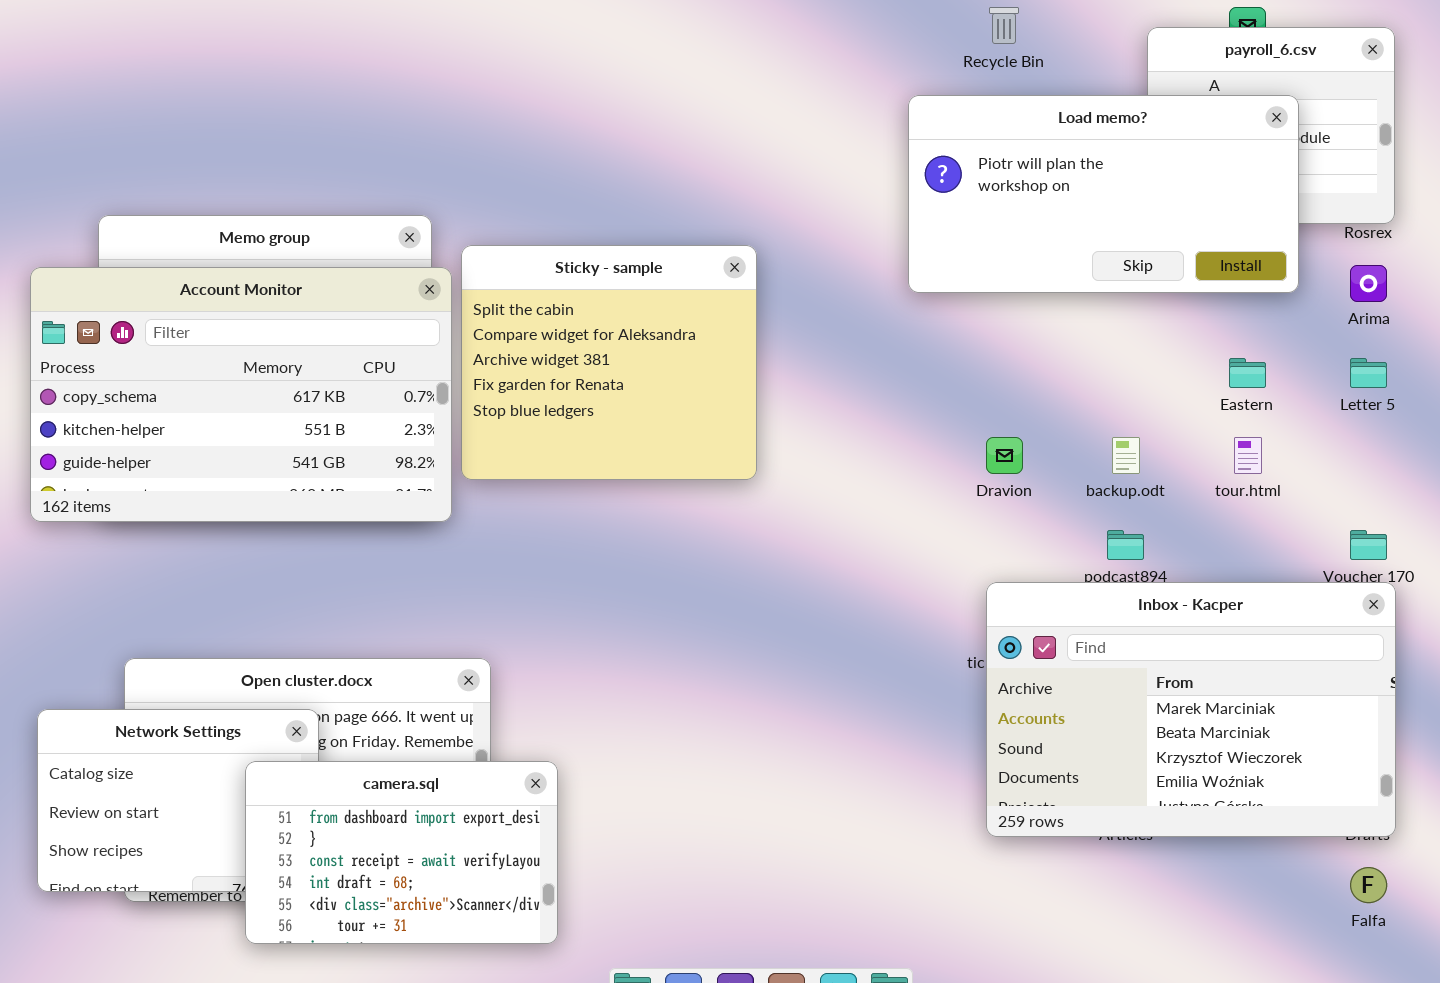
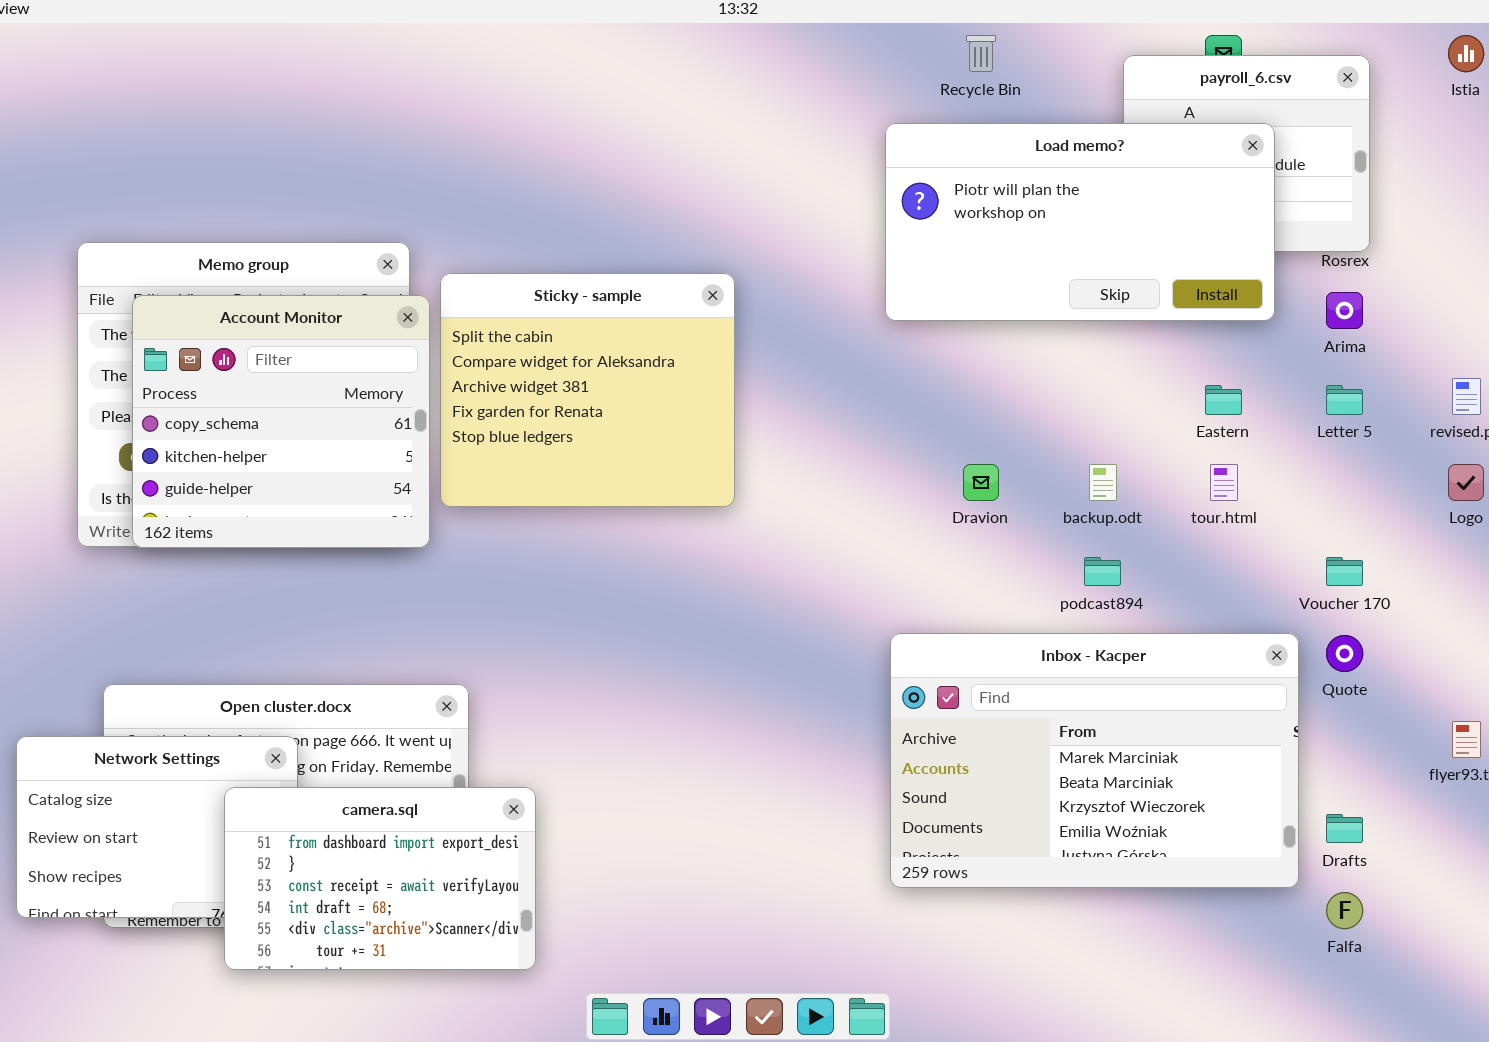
Account Monitor: [30,267,452,522] -> [132,295,430,548], resized
Inbox - Kacper: [986,582,1396,837] -> [890,633,1299,888], moved

